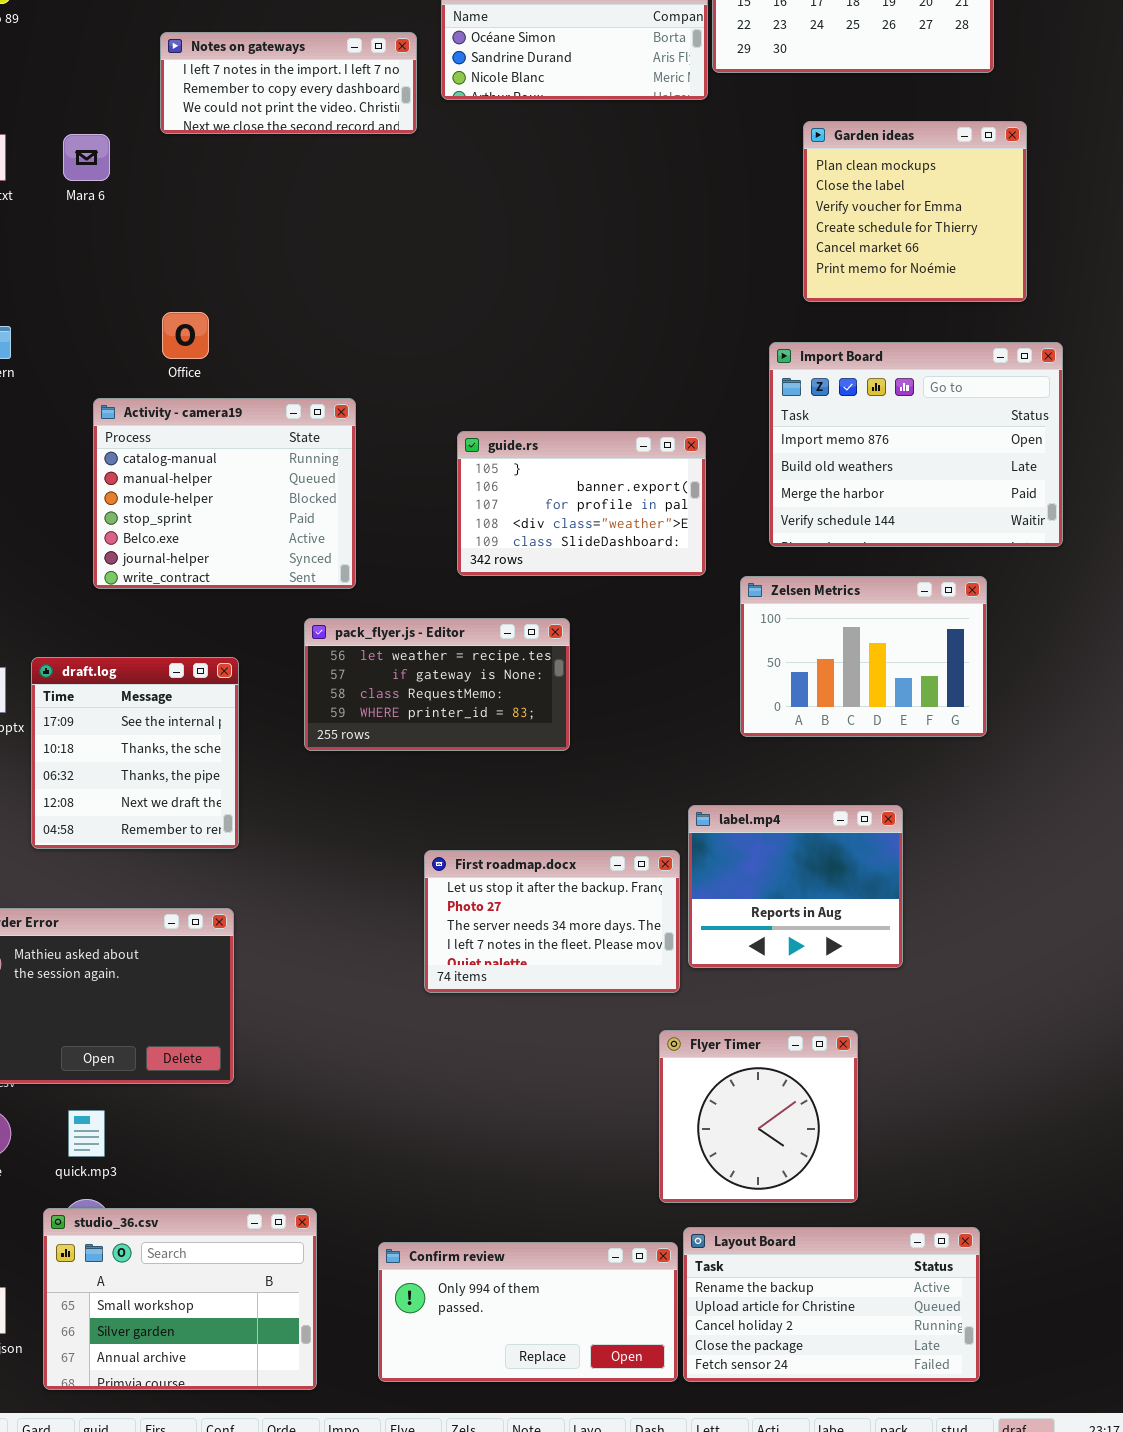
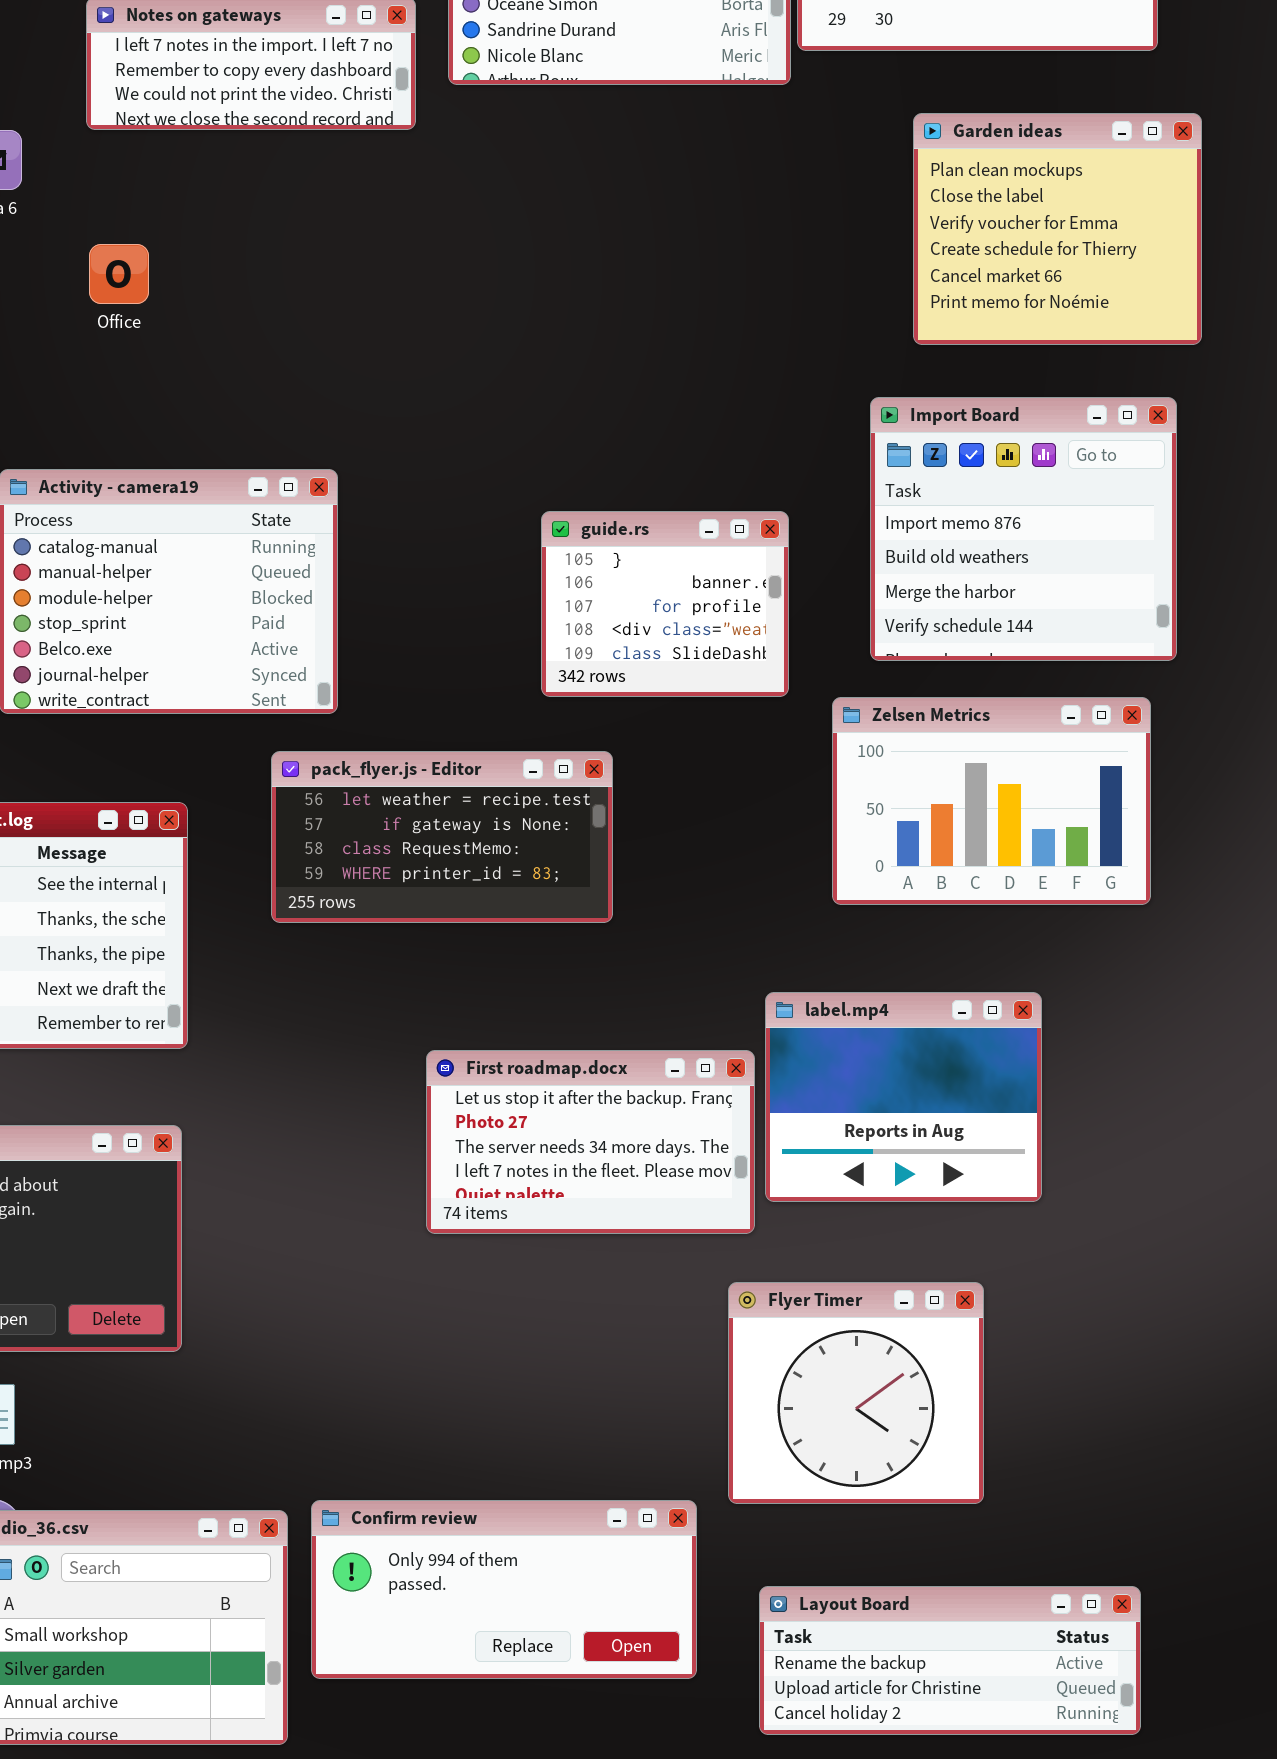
Office: [162,312,209,359] -> [89,244,149,304], moved
Import Board: [769,342,1063,547] -> [870,397,1177,661], resized
guide.rs: [457,431,706,576] -> [541,511,789,697], resized
Layout Board: [683,1227,980,1382] -> [759,1586,1141,1735], resized
Confirm review: [378,1242,678,1382] -> [311,1500,697,1679], moved

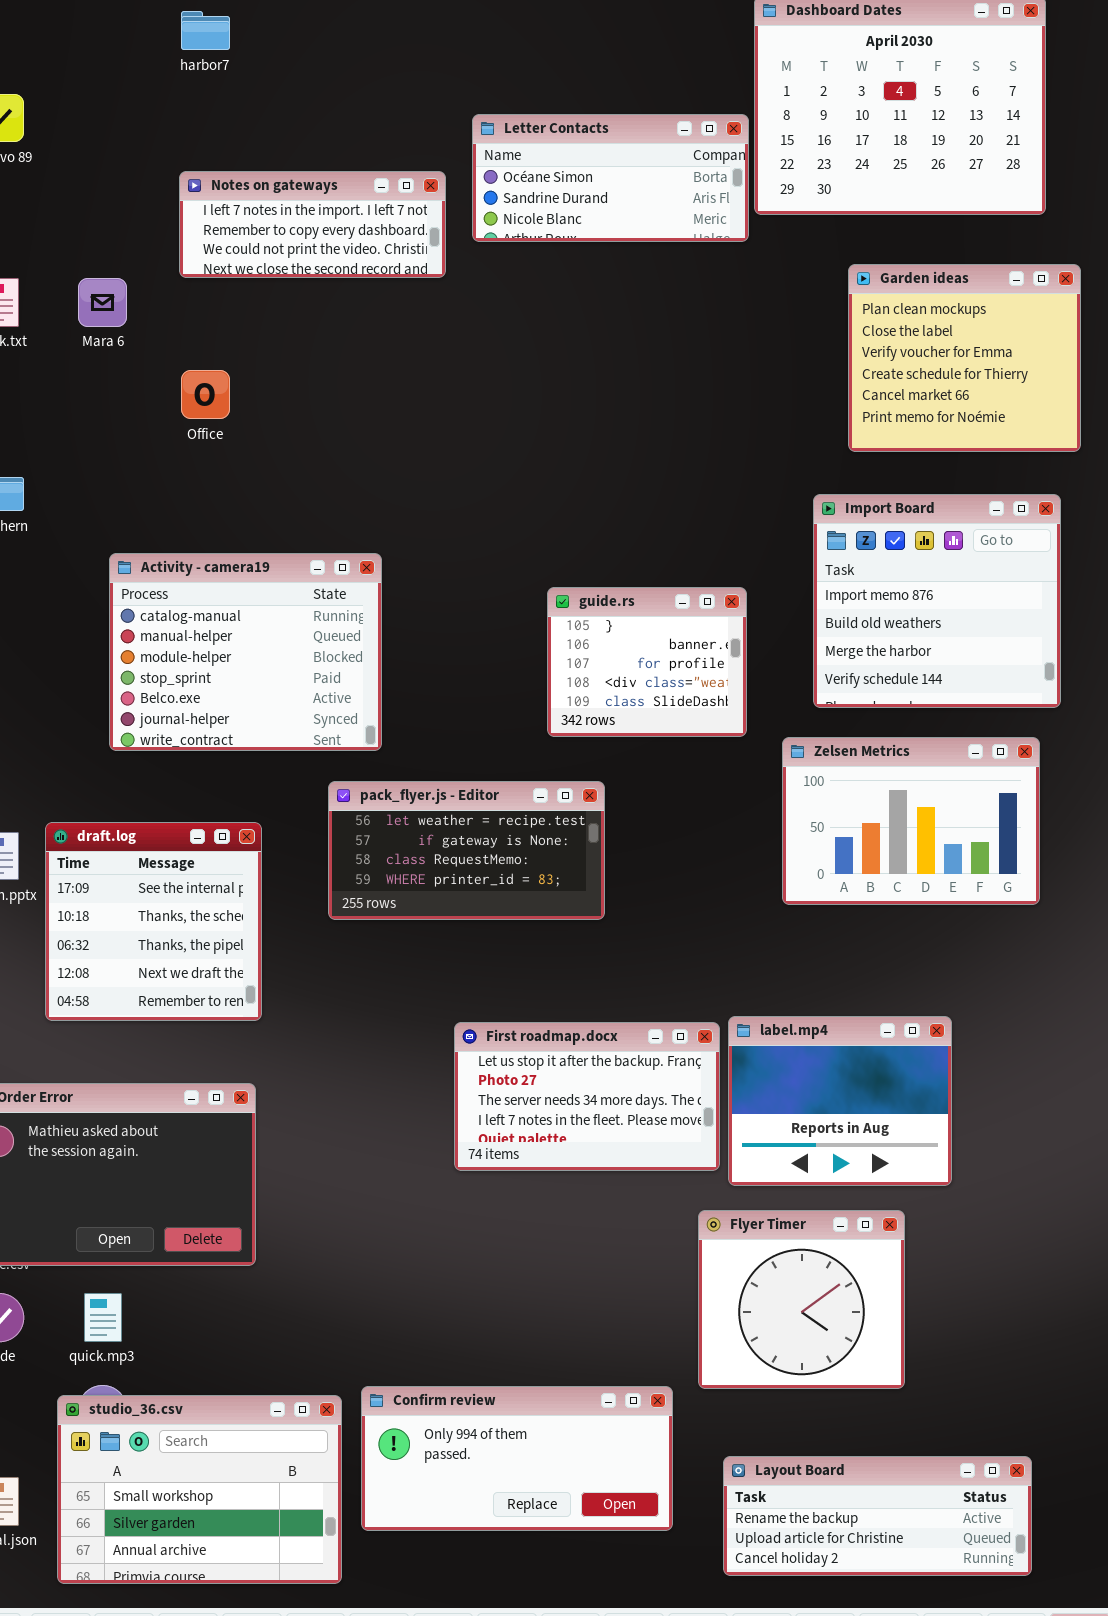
label.mp4: [765,992,1042,1202] -> [728,1016,952,1186], moved

